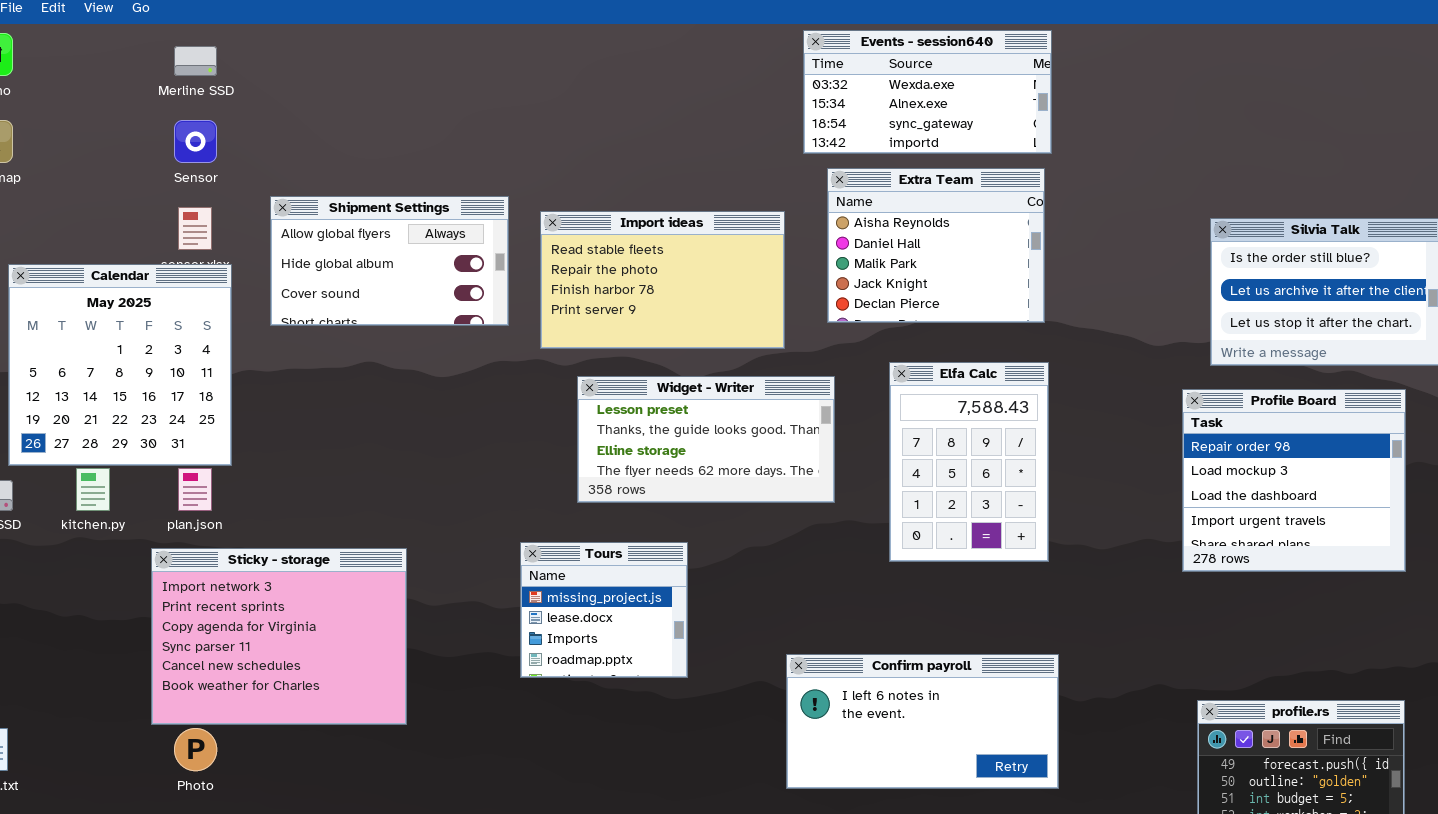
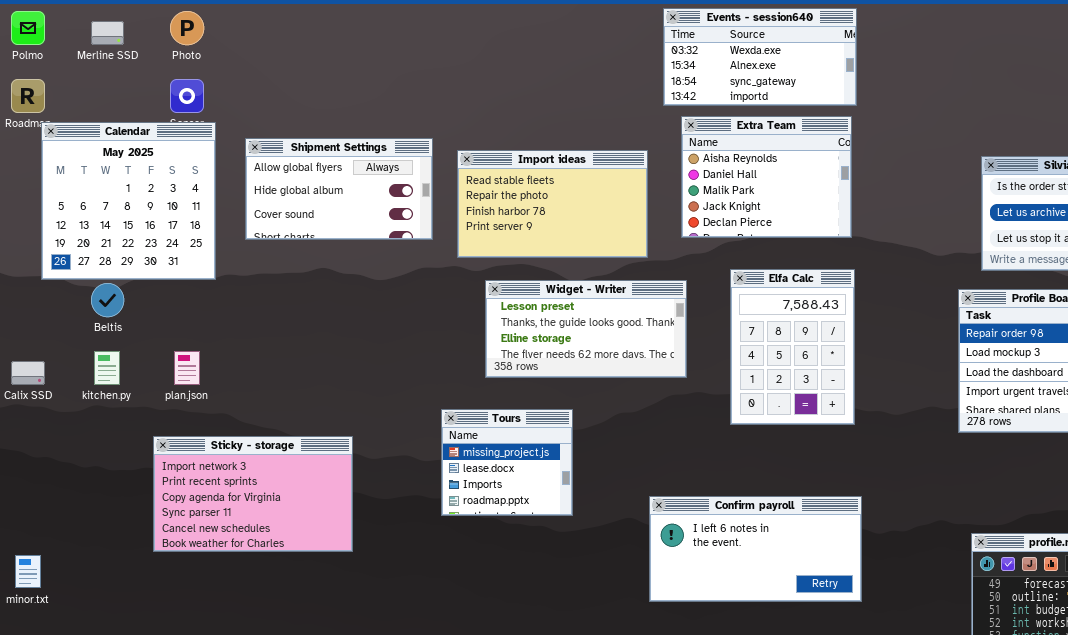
Merline SSD: [174,46,217,76] -> [91,21,124,45], moved
Calendar: [8,264,232,466] -> [41,122,216,280], moved
Sticky - storage: [151,548,407,725] -> [153,436,353,552], resized
Photo: [174,728,217,771] -> [170,11,204,45], moved

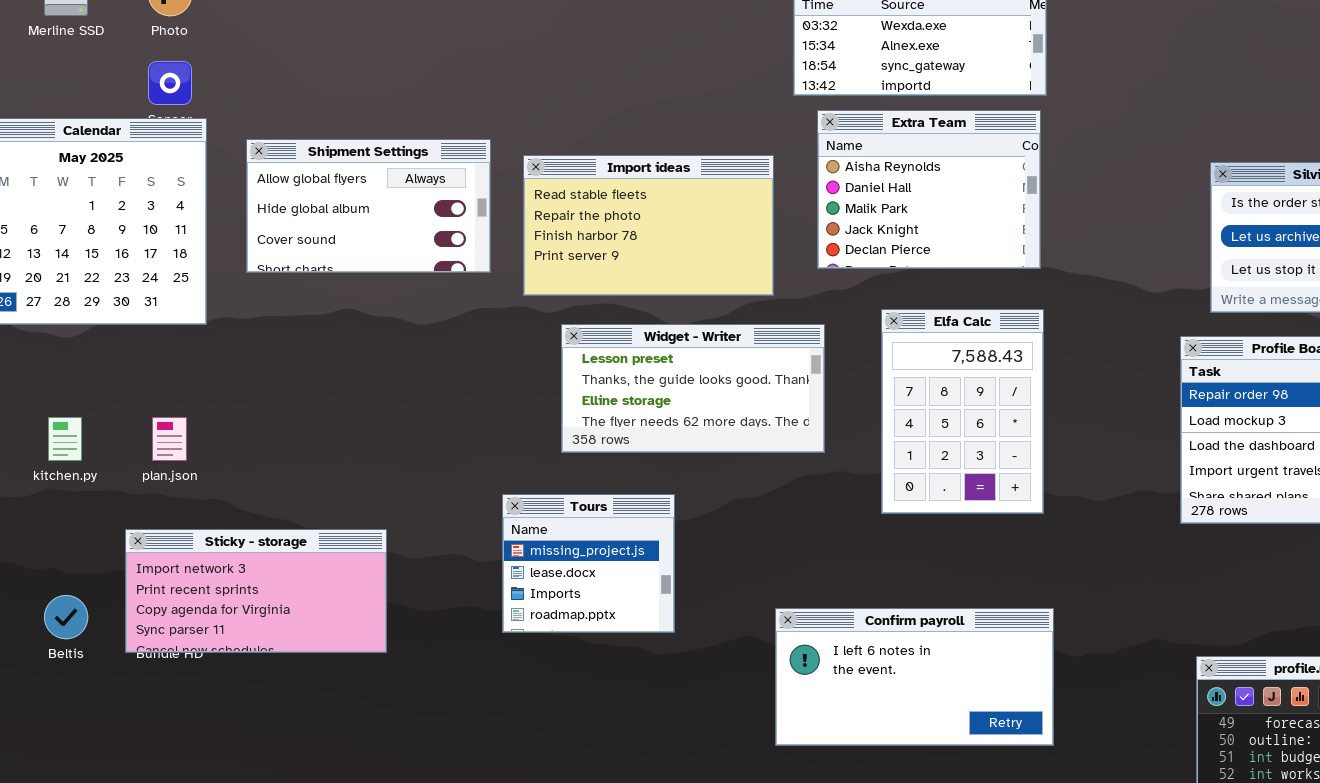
Beltis: [91,283,124,317] -> [44,595,88,639], moved
Sticky - storage: [153,436,353,552] -> [125,529,387,653], resized

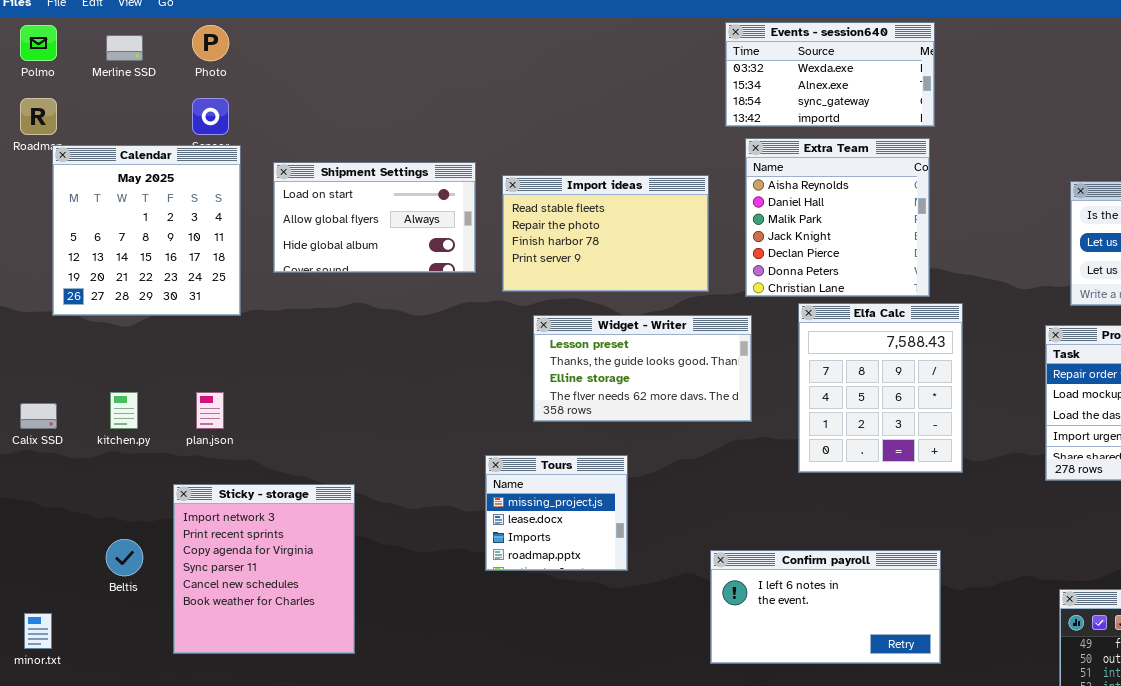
Extra Team: [817,110,1041,269] -> [745,138,930,297], resized
Shipment Settings: [246,139,491,273] -> [273,162,476,273], scrolled up 1 row
Elfa Calc: [881,309,1044,514] -> [798,303,963,473], resized
Sticky - storage: [125,529,387,653] -> [173,484,355,654], resized

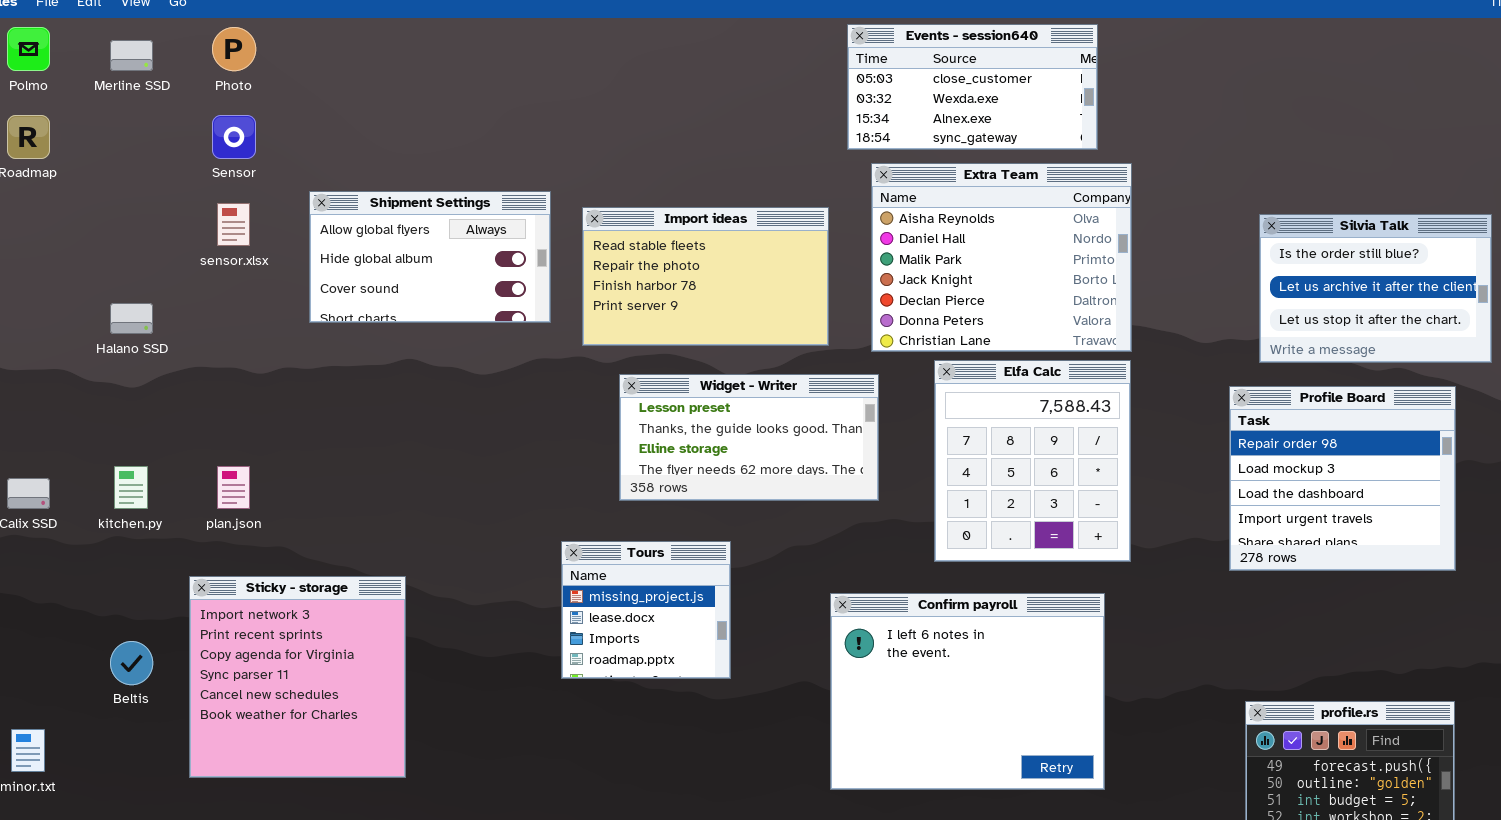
Events - session640: [725,22,935,127] -> [847,24,1098,150], scrolled up 1 row
Extra Team: [745,138,930,297] -> [871,163,1132,352], resized
Calendar: [52,145,241,316] -> none, closed
Shipment Settings: [273,162,476,273] -> [309,191,551,323], scrolled down 1 row
Confirm payroll: [710,550,941,664] -> [830,593,1105,790], resized

